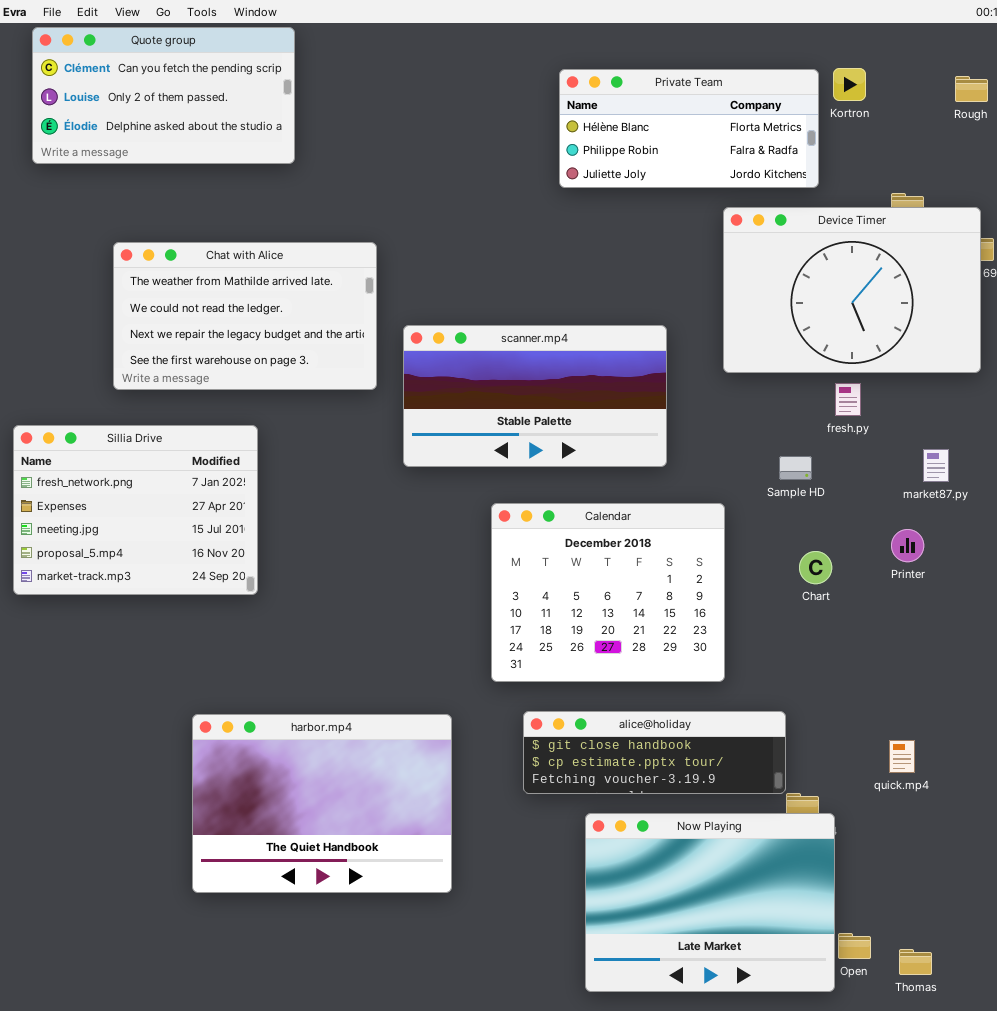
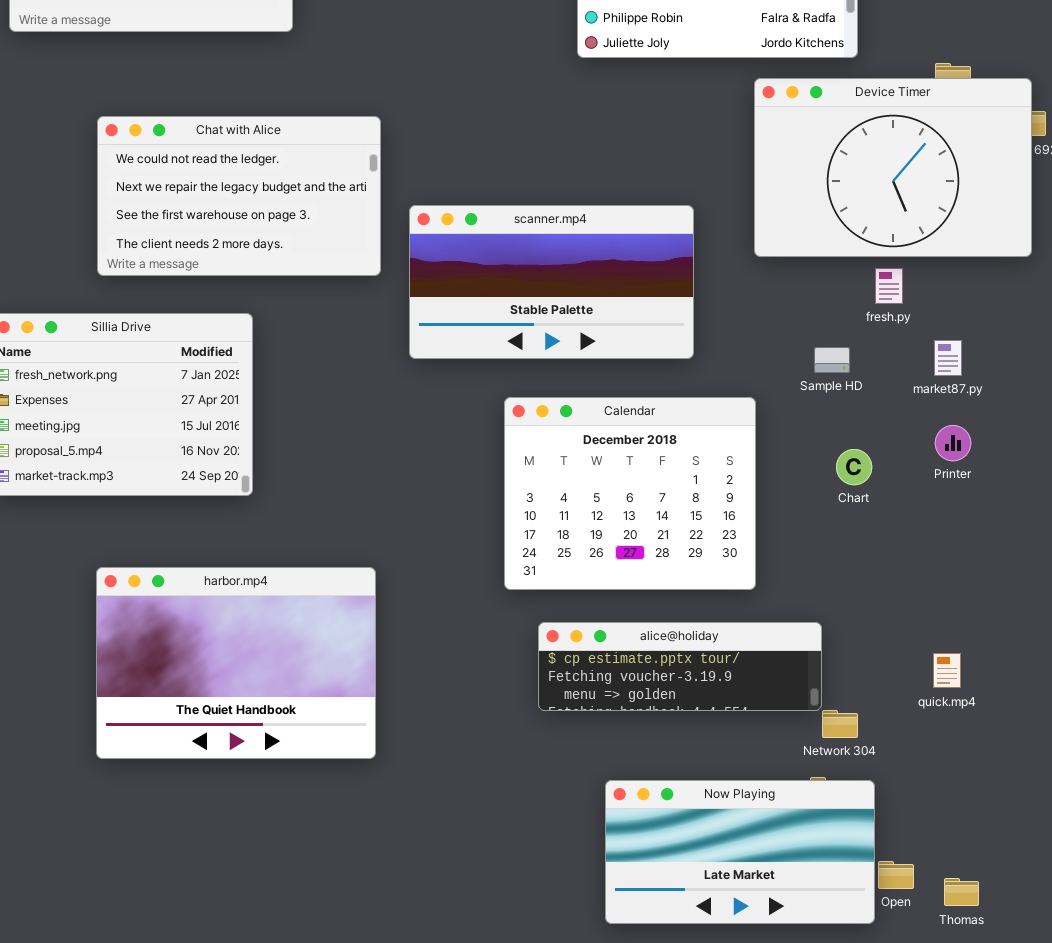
Chat with Alice: [113,242,377,390] -> [97,116,381,276], scrolled down 1 row
market87.py: [923,449,949,482] -> [934,340,962,376], moved
alice@holiday: [523,711,786,794] -> [538,622,822,711], scrolled down 1 row
harbor.mp4: [192,714,452,893] -> [96,567,376,759], moved
Now Playing: [585,813,835,992] -> [605,780,875,924], resized

